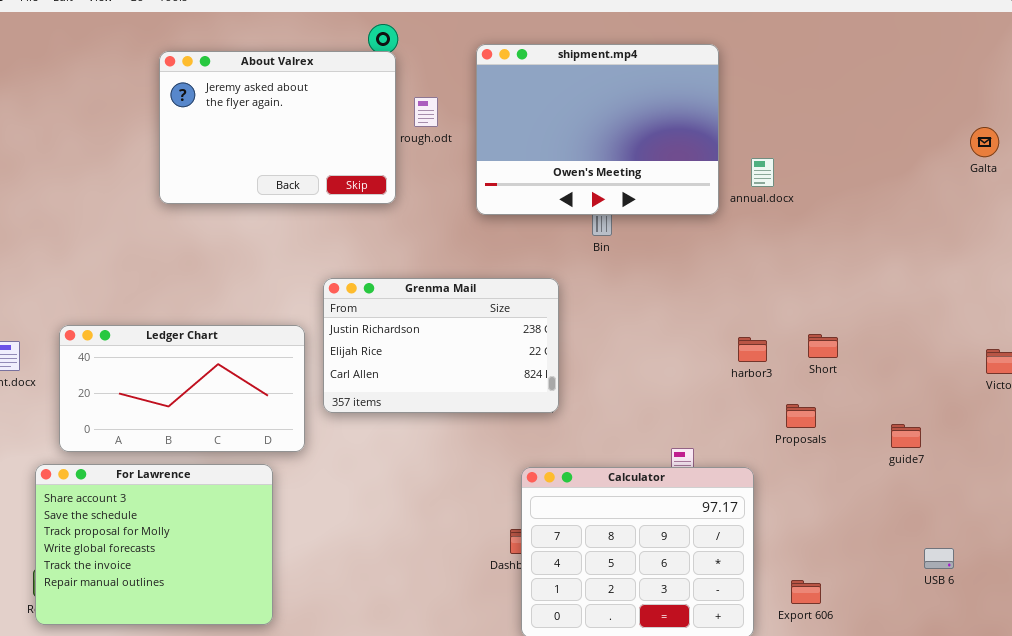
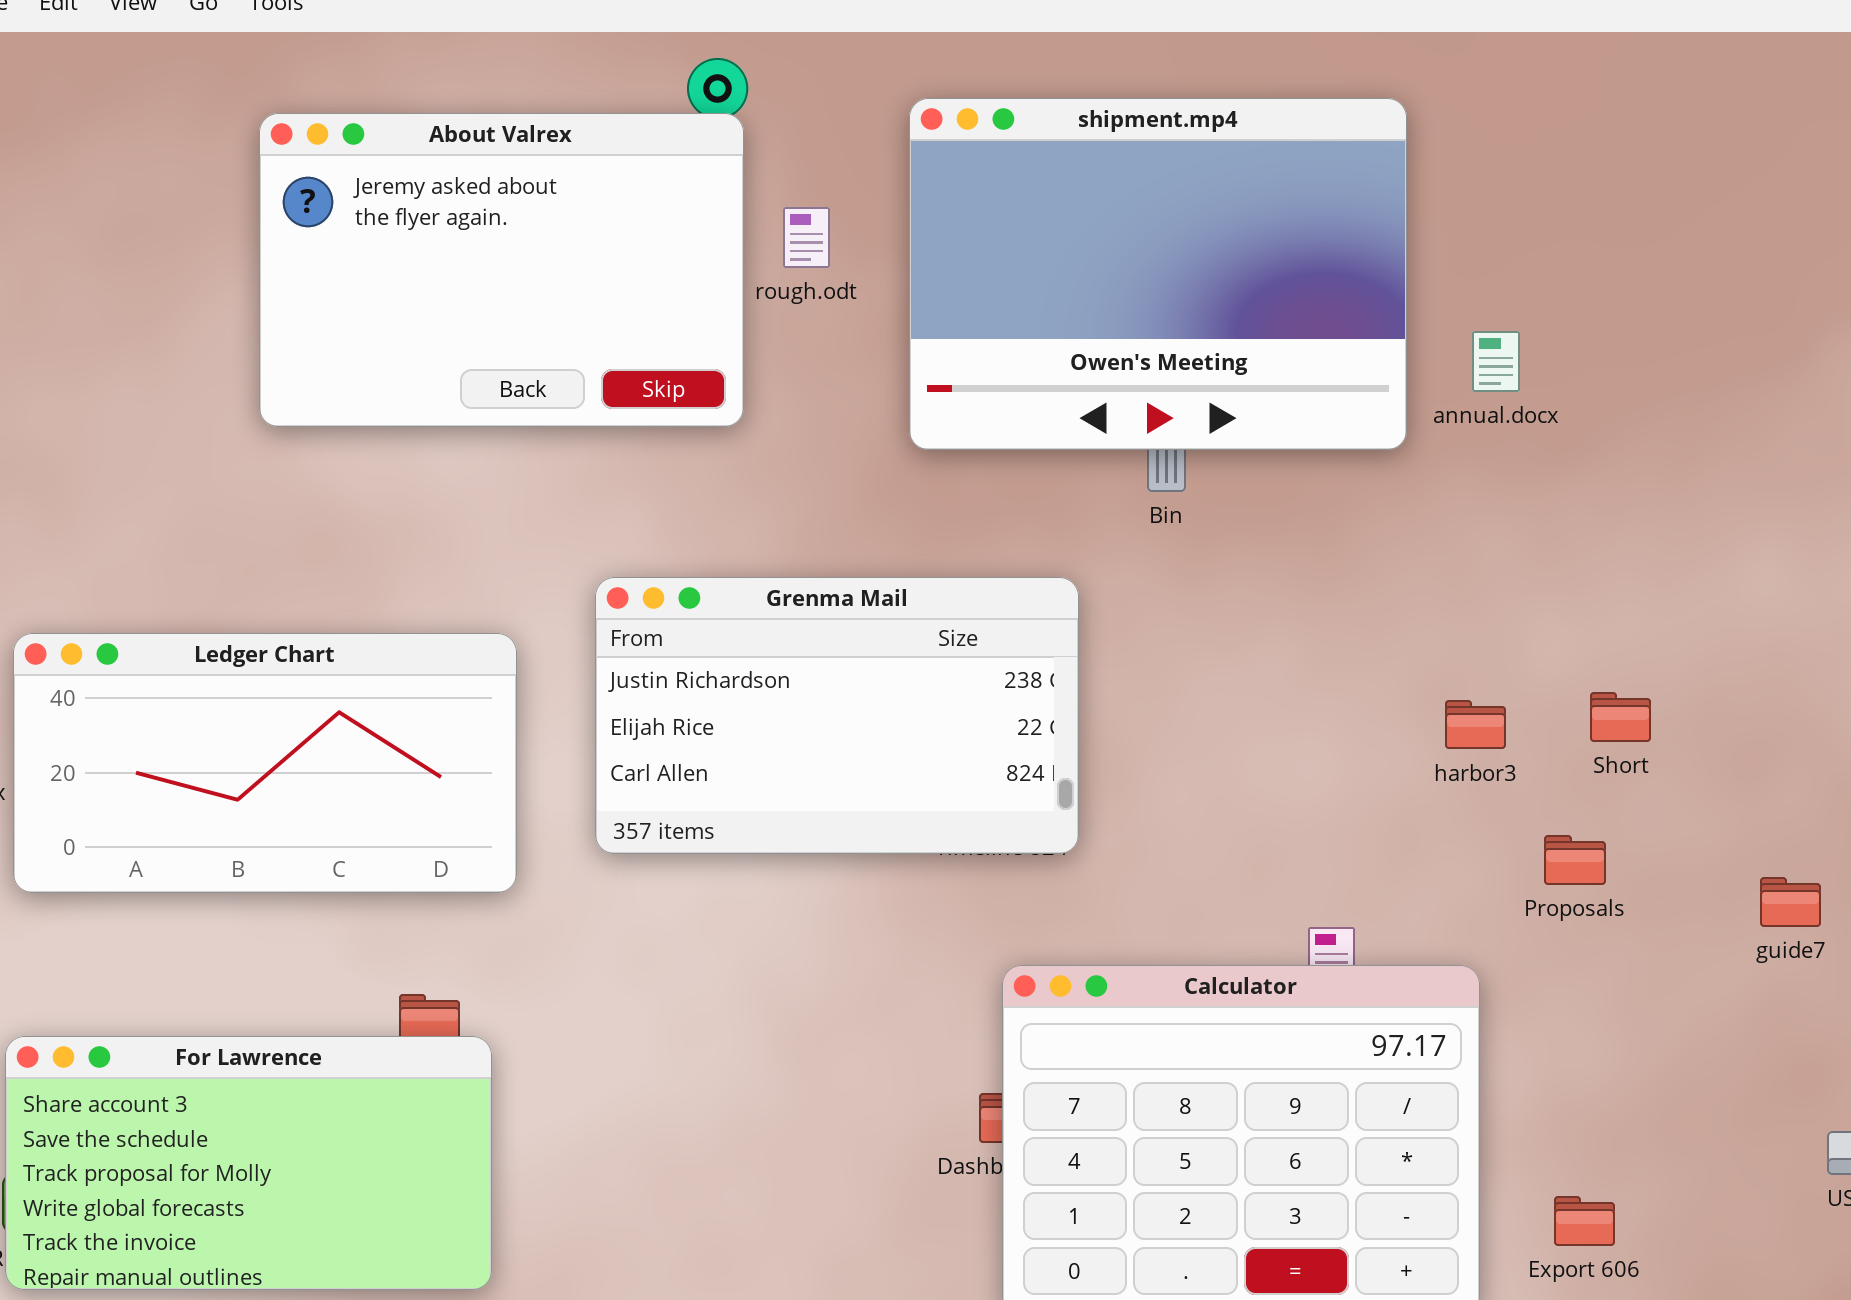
Ledger Chart: [59,325,305,452] -> [13,633,517,893], moved
For Lawrence: [35,464,273,625] -> [5,1036,492,1290], resized

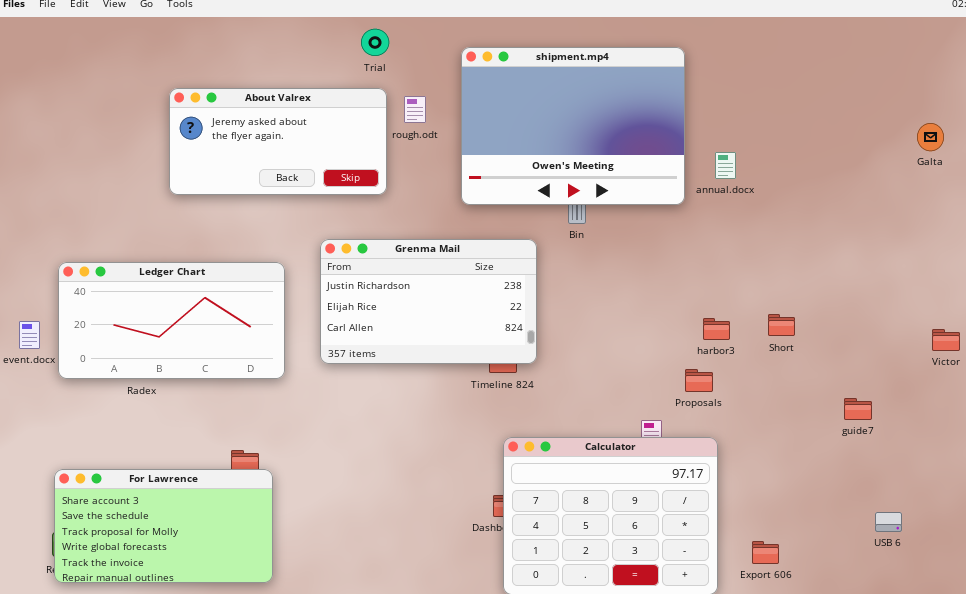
About Valrex: [259,113,744,427] -> [169,88,387,195], resized
Grenma Mail: [595,577,1079,854] -> [320,239,537,364], moved
Ledger Chart: [13,633,517,893] -> [58,262,285,379], moved
Proposals: [1544,835,1606,885] -> [685,369,713,392], moved

